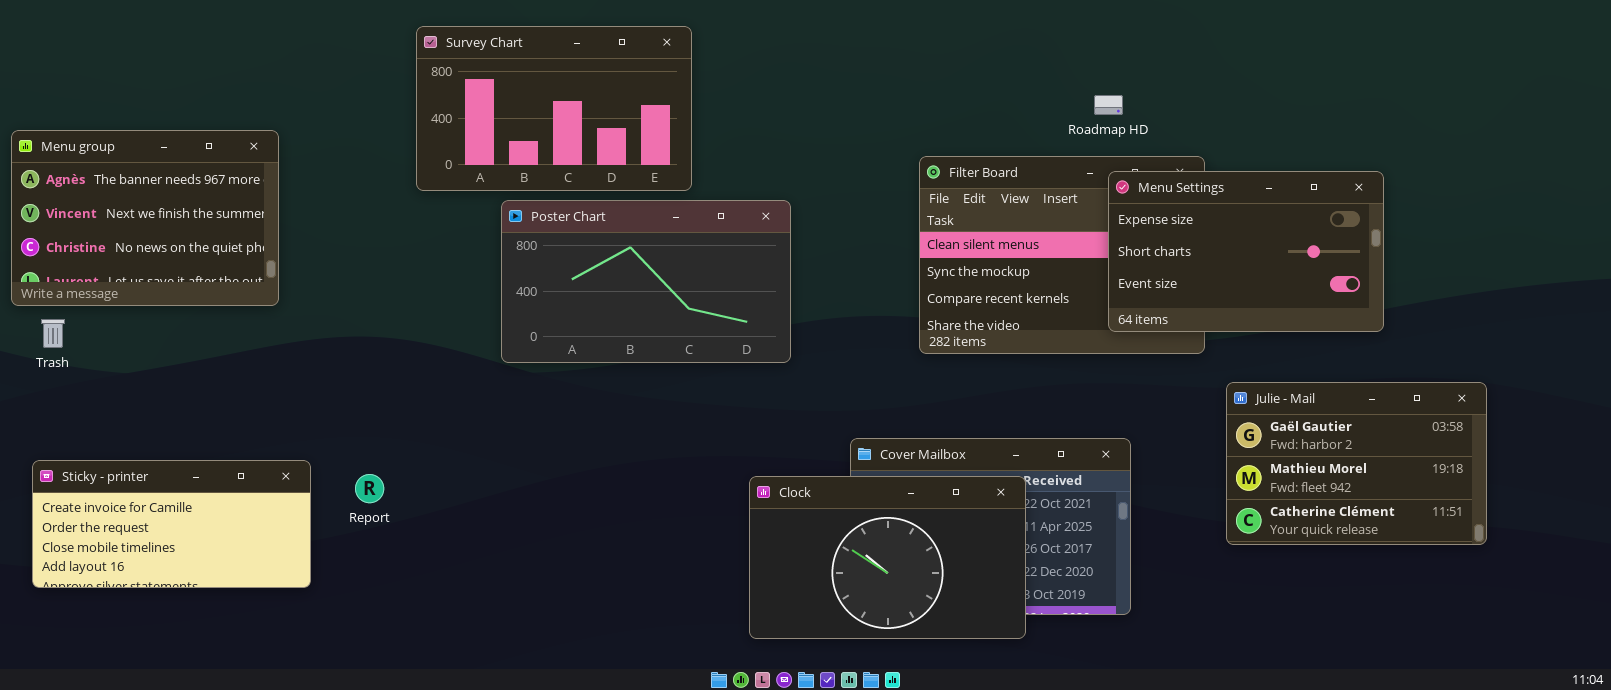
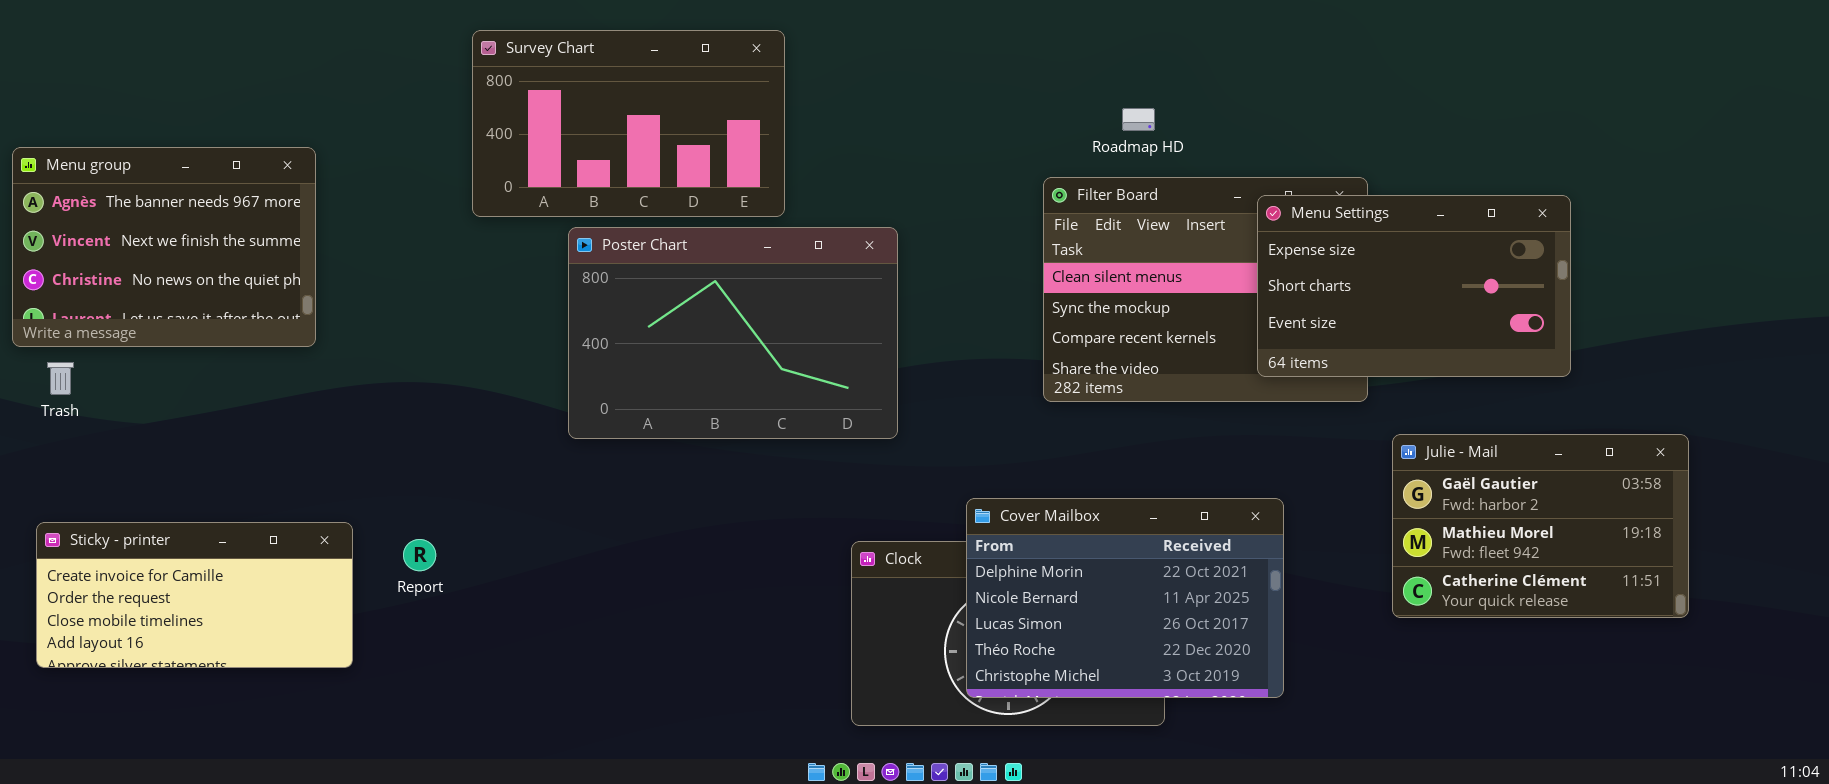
Roadmap HD: [1094,95,1123,115] -> [1122,108,1155,131], moved
Poster Chart: [501,200,791,363] -> [568,227,898,439], resized
Cover Mailbox: [850,438,1131,615] -> [966,498,1284,698], raised

